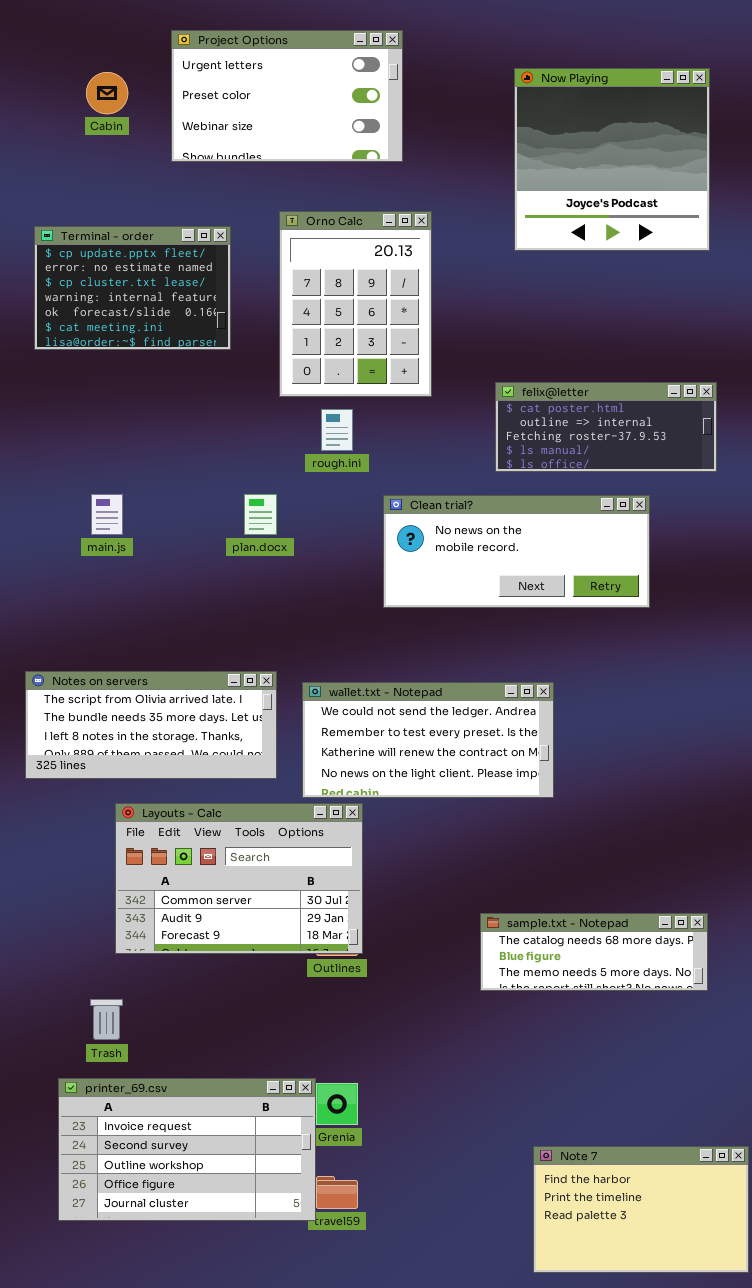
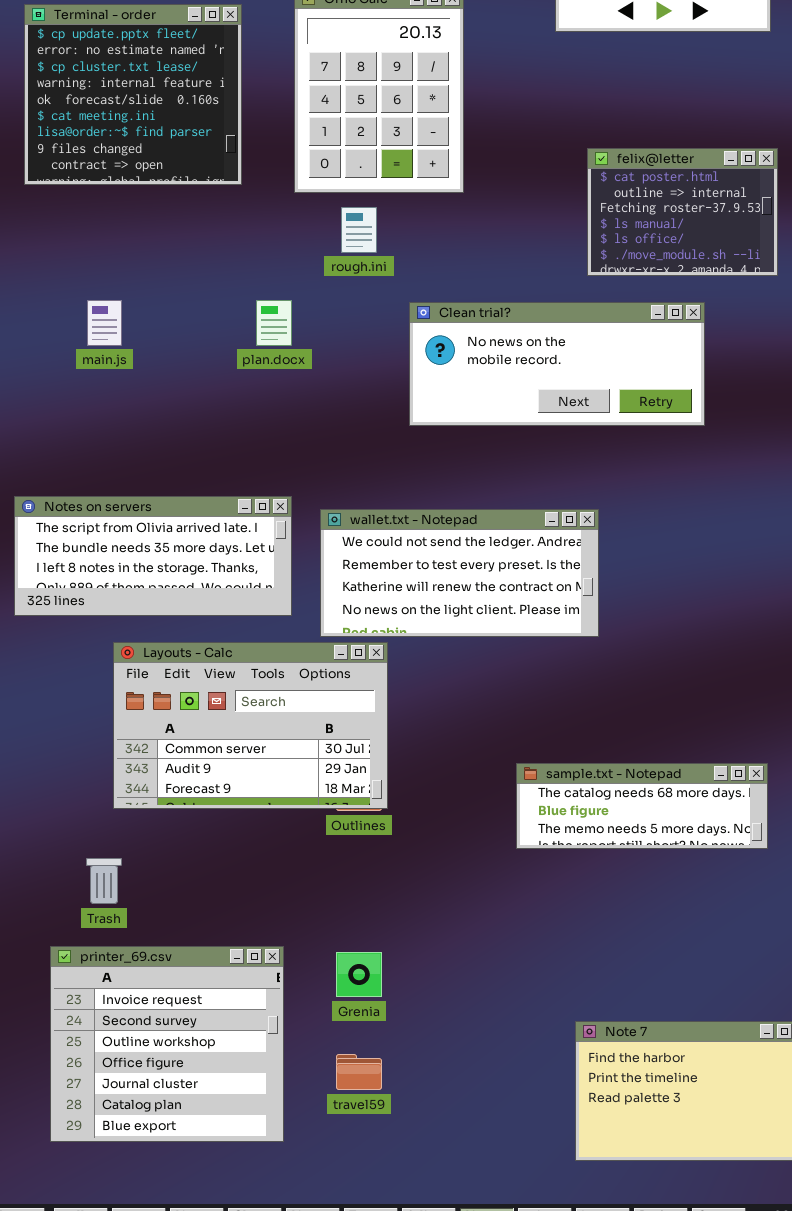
Terminal - order: [34,226,231,350] -> [24,4,242,185], resized
felix@letter: [495,382,717,472] -> [587,148,778,276], resized
printer_69.csv: [58,1078,316,1221] -> [50,946,284,1142], resized

